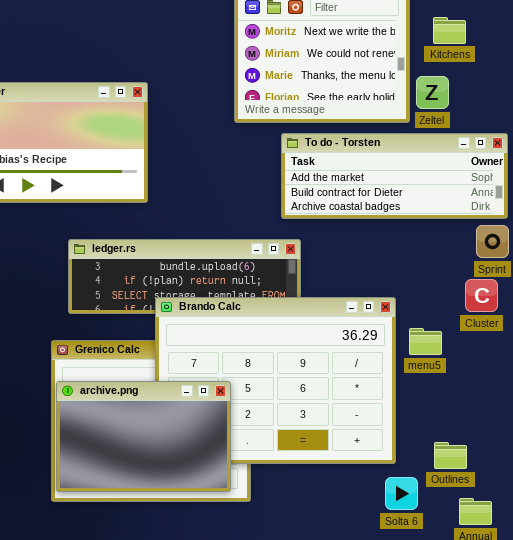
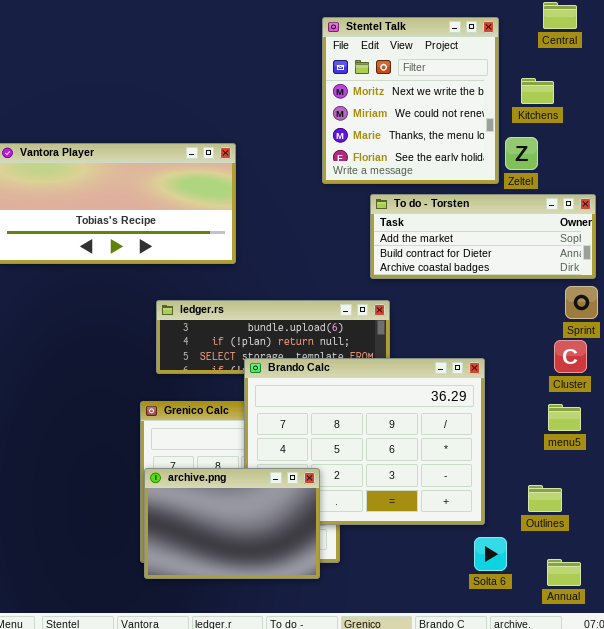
menu5: [409,328,442,355] -> [548,404,581,431], moved
archive.png: [56,381,231,492] -> [144,468,320,579], moved
Outlines: [434,442,467,469] -> [528,485,562,512], moved

